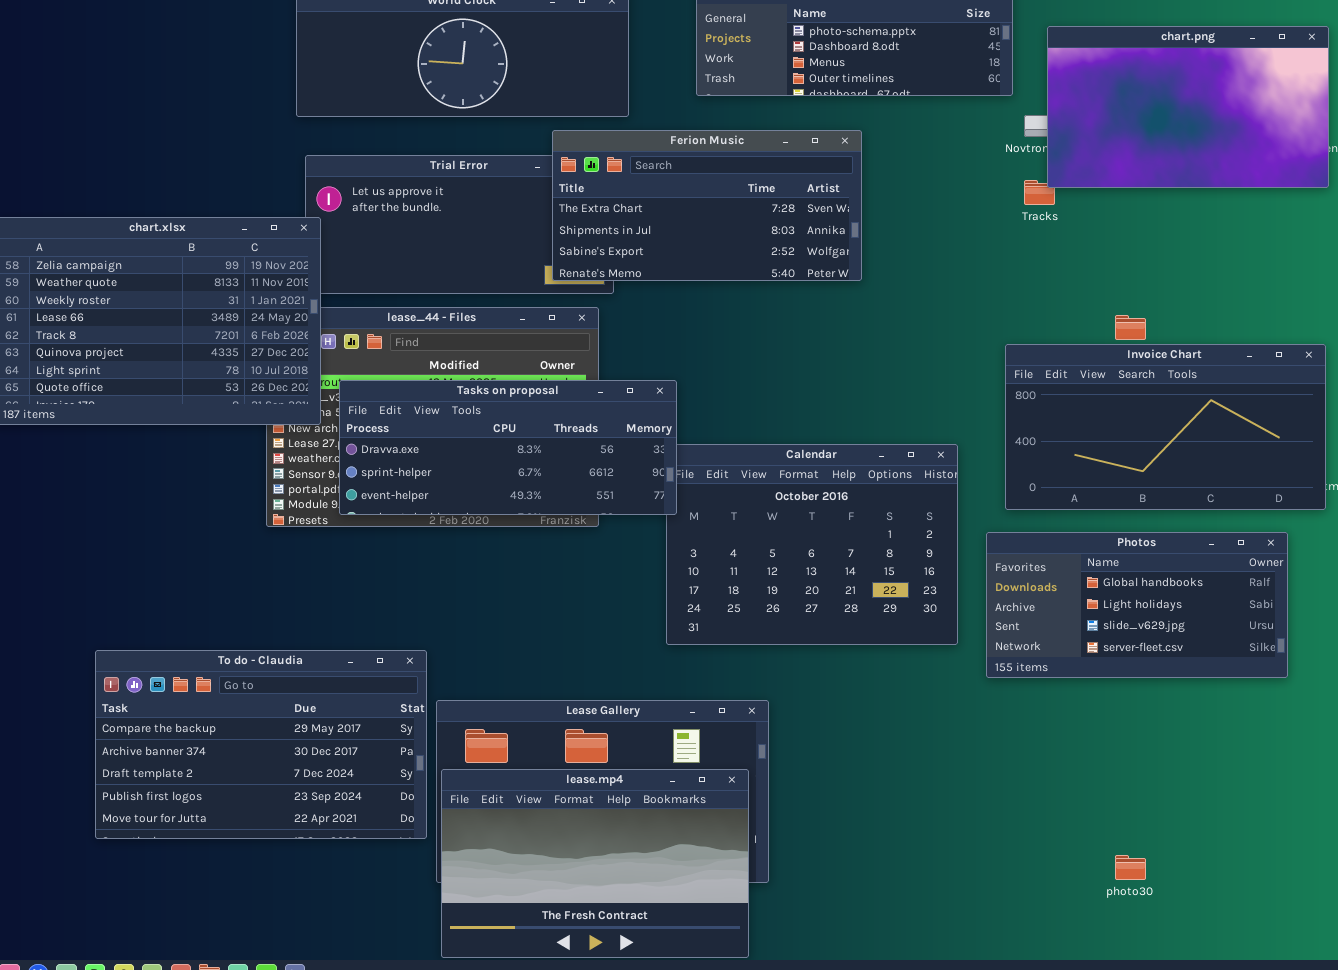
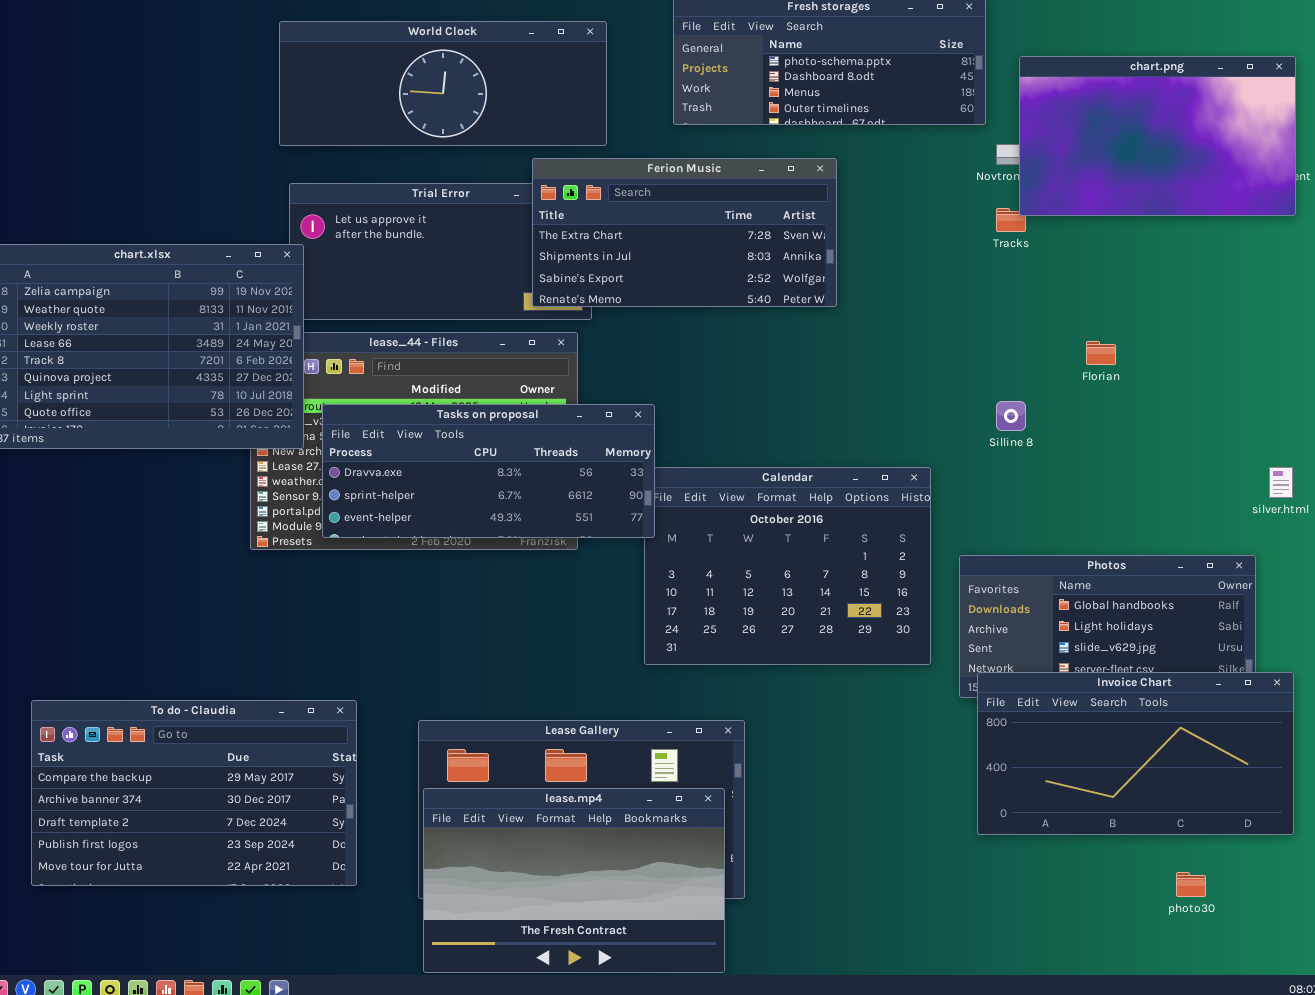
Invoice Chart: [1005,344,1326,510] -> [977,672,1294,835], moved
To do - Claudia: [95,650,427,839] -> [31,700,357,886], moved
photo30: [1115,855,1146,880] -> [1176,872,1206,897], moved

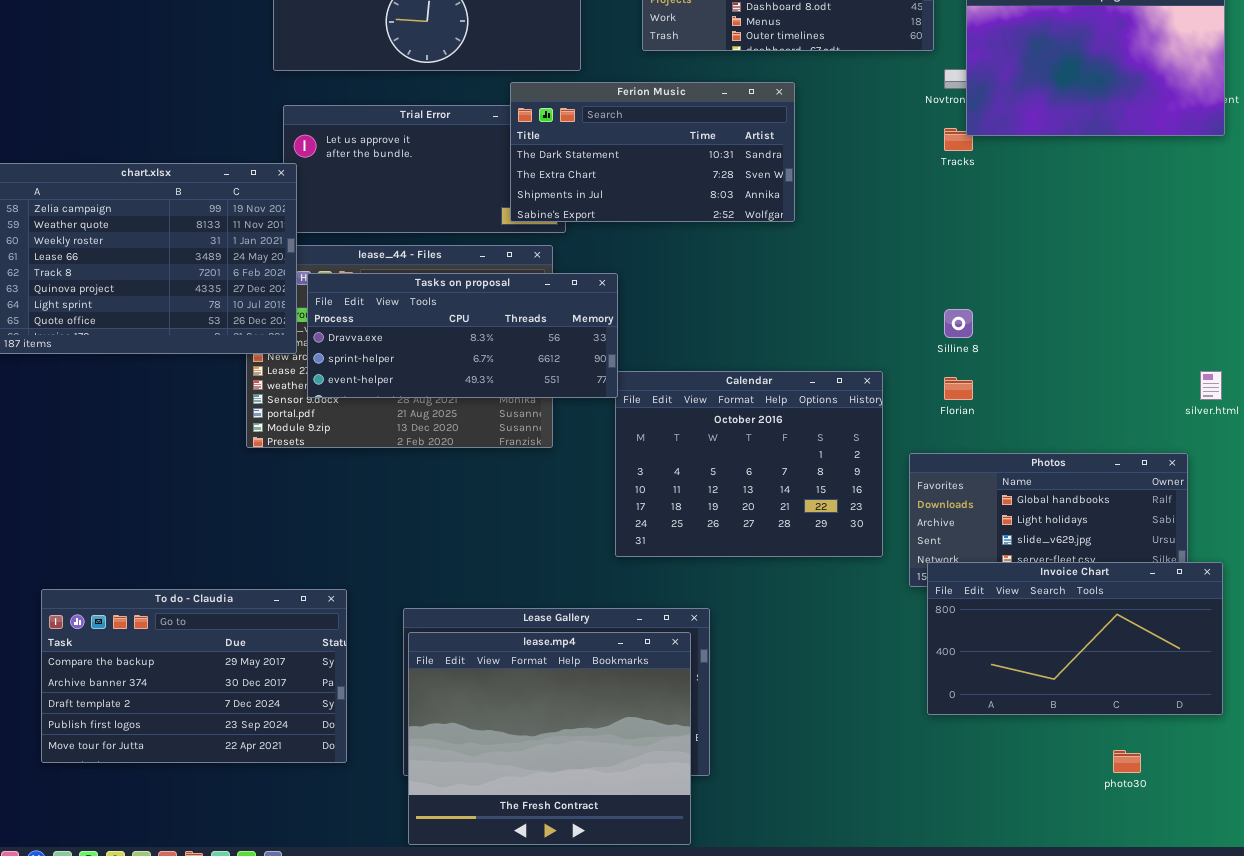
Ferion Music: [532,158,837,307] -> [510,82,795,222], scrolled up 1 row
Florian: [1086,341,1116,365] -> [944,377,973,400], moved
Tasks on proposal: [322,404,655,538] -> [307,273,618,398], moved
lease.mp4: [423,788,725,973] -> [408,632,691,845], resized

